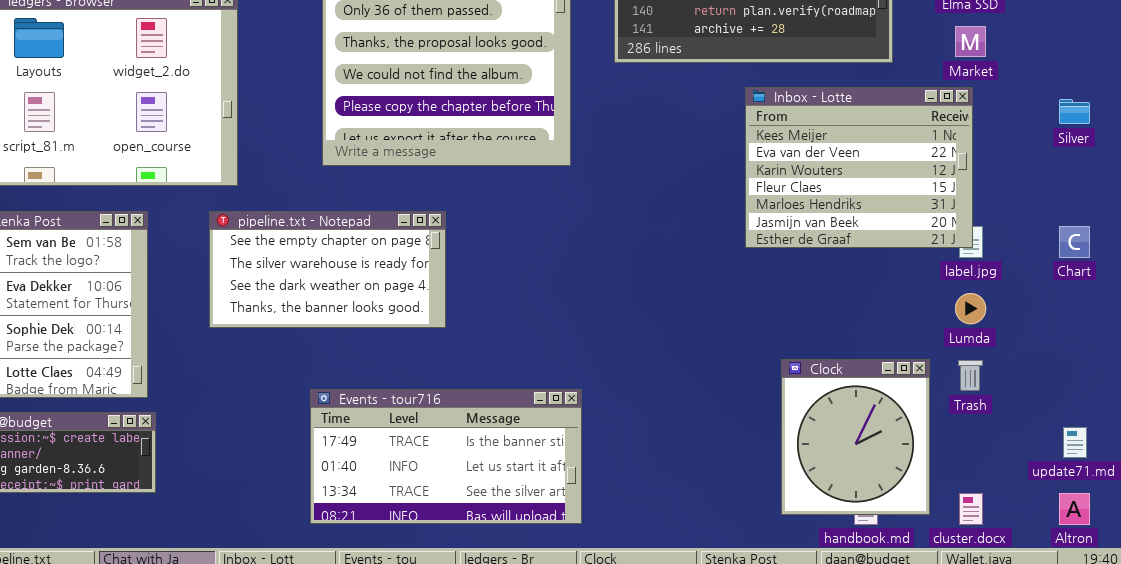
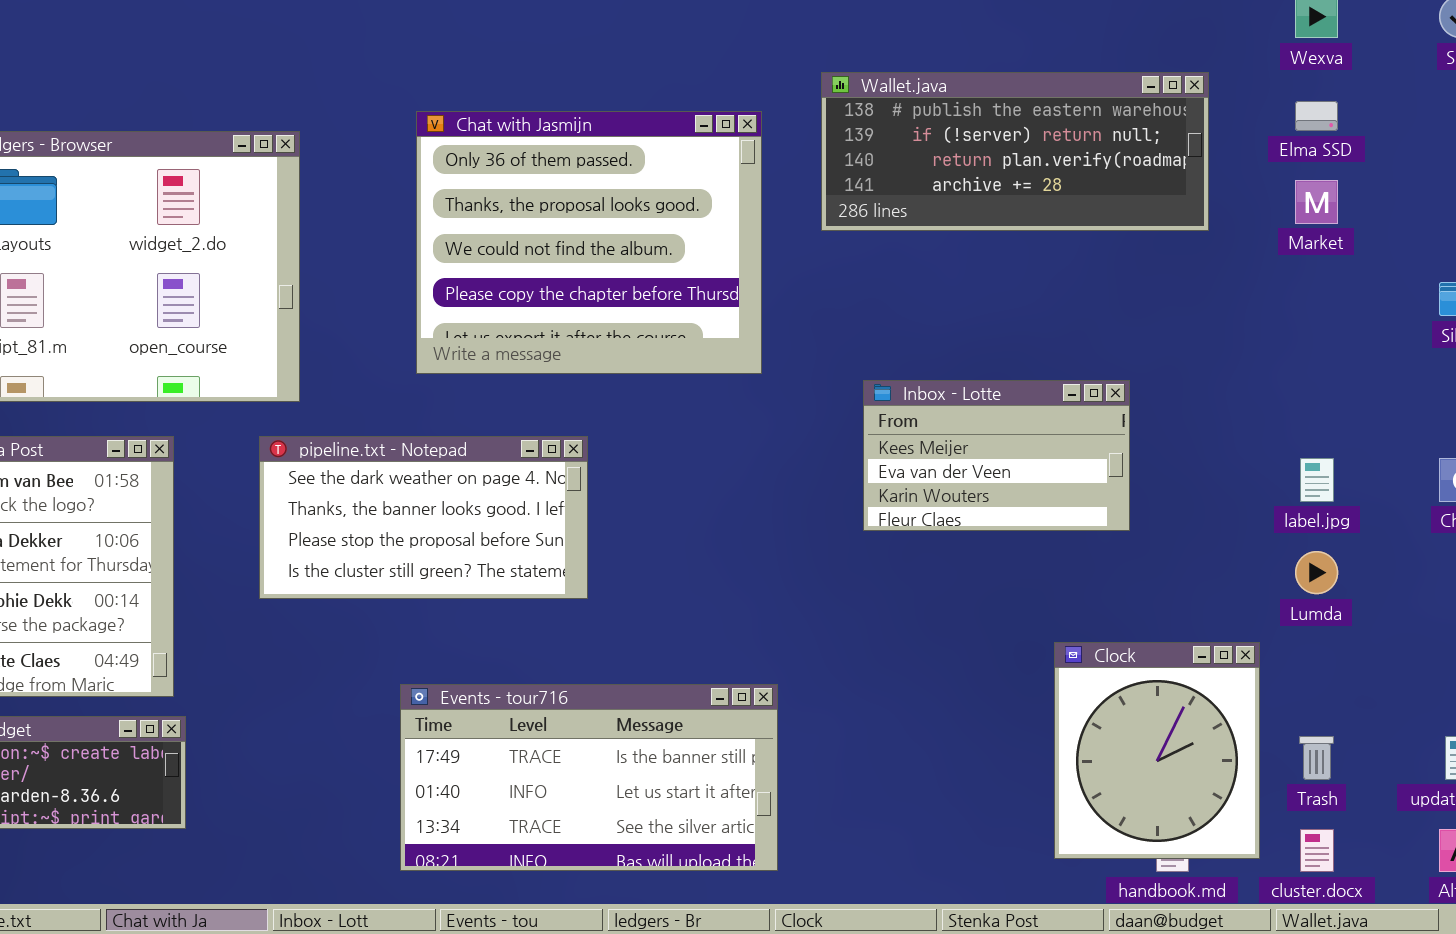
Inbox - Lotte: [745,87,973,248] -> [863,380,1130,531], moved, resized
pipeline.txt - Notepad: [209,211,446,328] -> [259,436,588,599], scrolled down 2 rows
Trash: [958,360,983,391] -> [1299,736,1334,780], moved

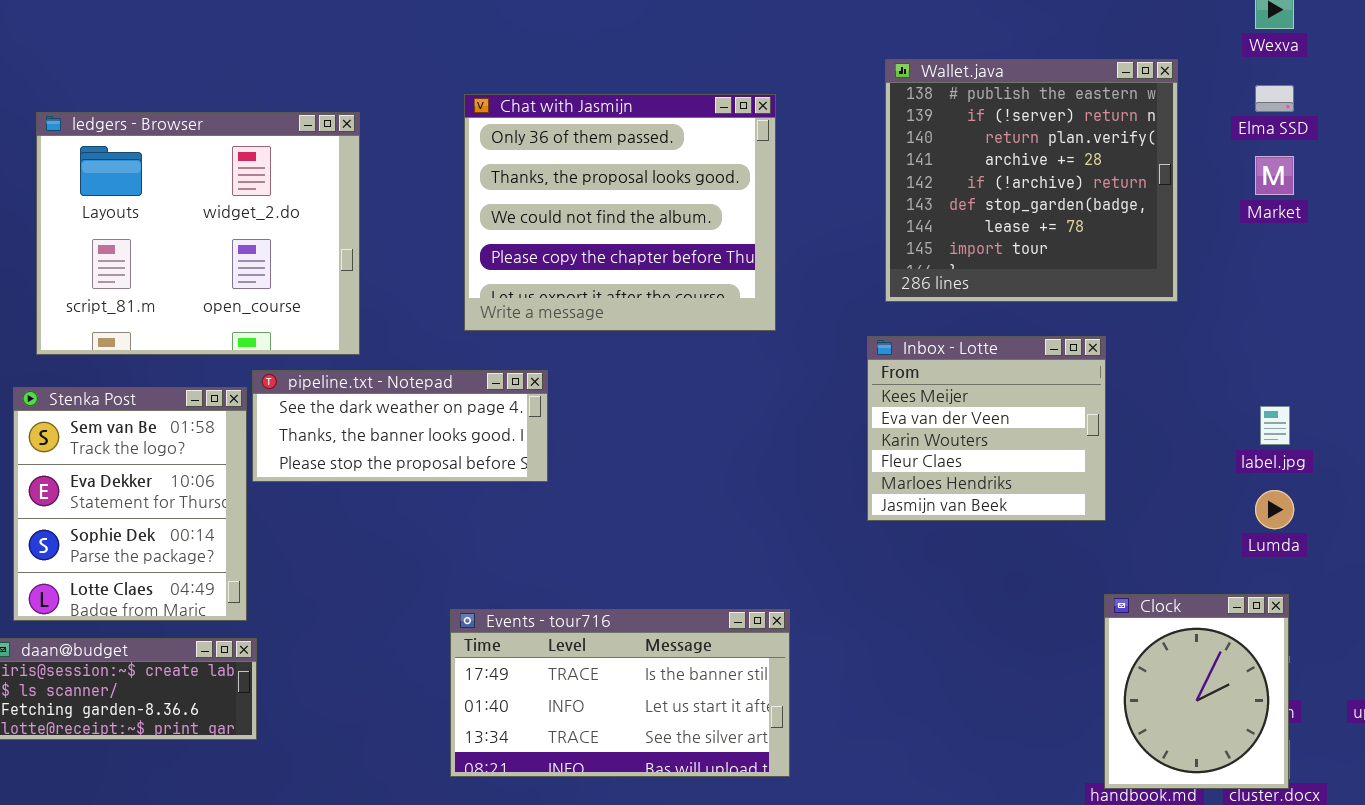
Wallet.java: [821,72,1209,231] -> [885,59,1178,302], resized
Inbox - Lotte: [863,380,1130,531] -> [867,336,1106,521], resized
pipeline.txt - Notepad: [259,436,588,599] -> [252,370,548,482], moved, resized
Clock: [1054,642,1260,859] -> [1104,594,1289,789], moved

